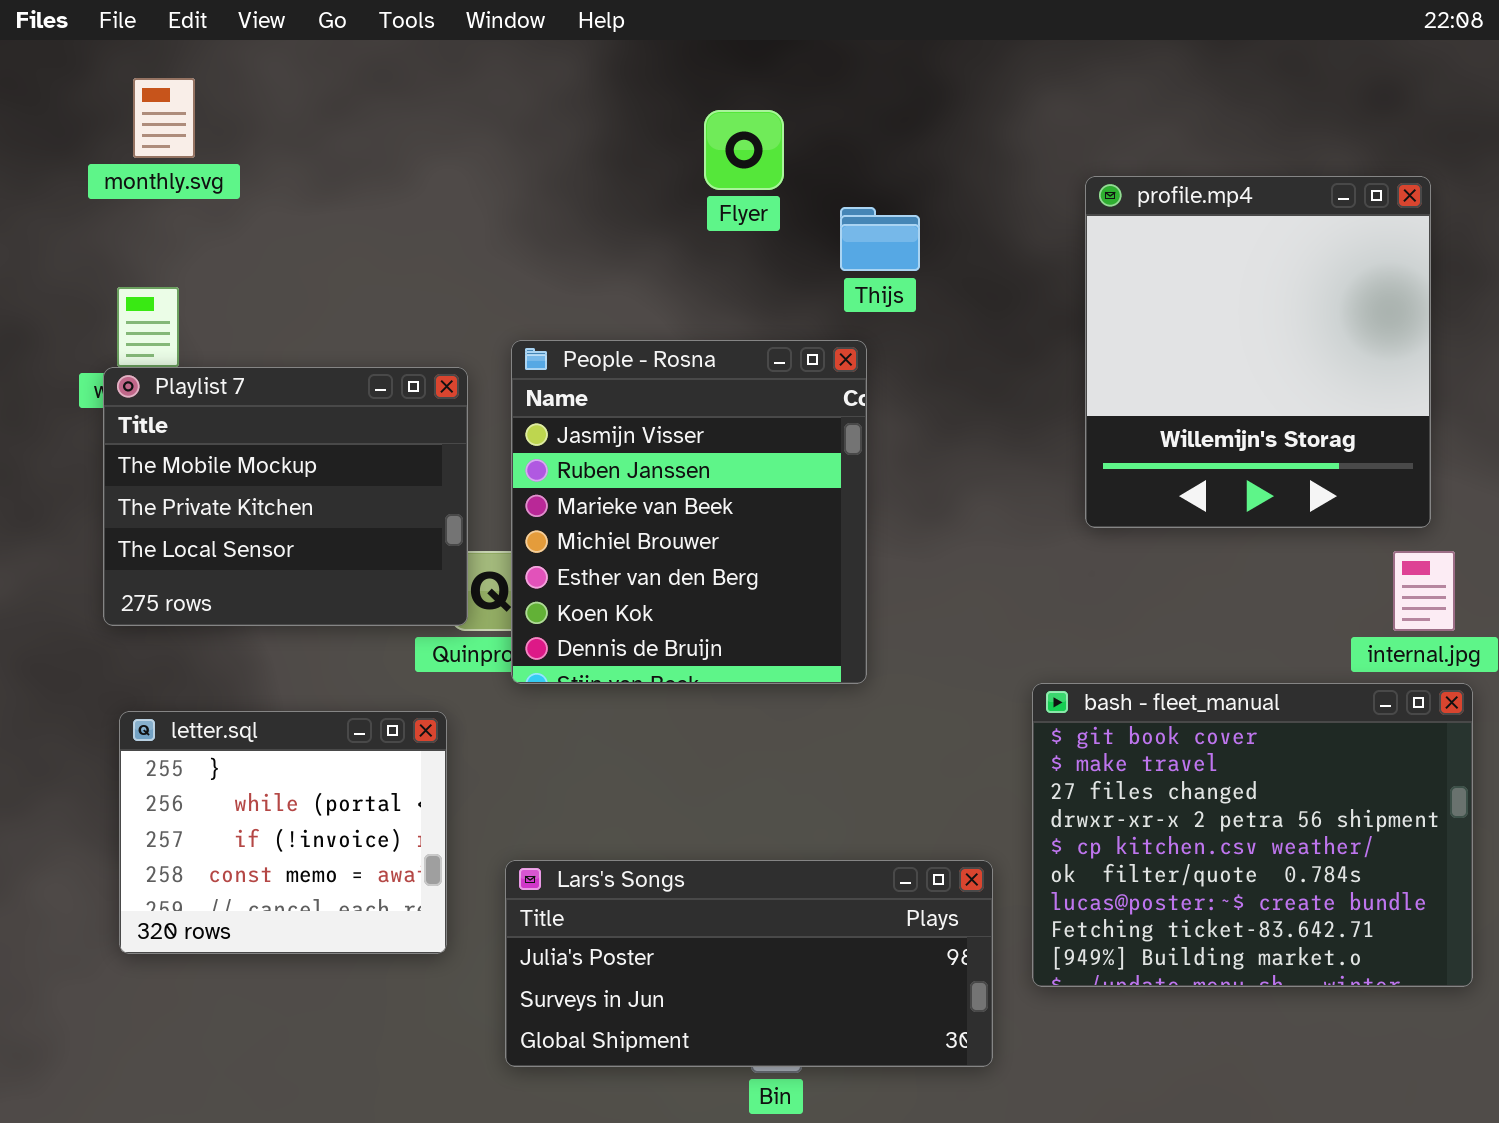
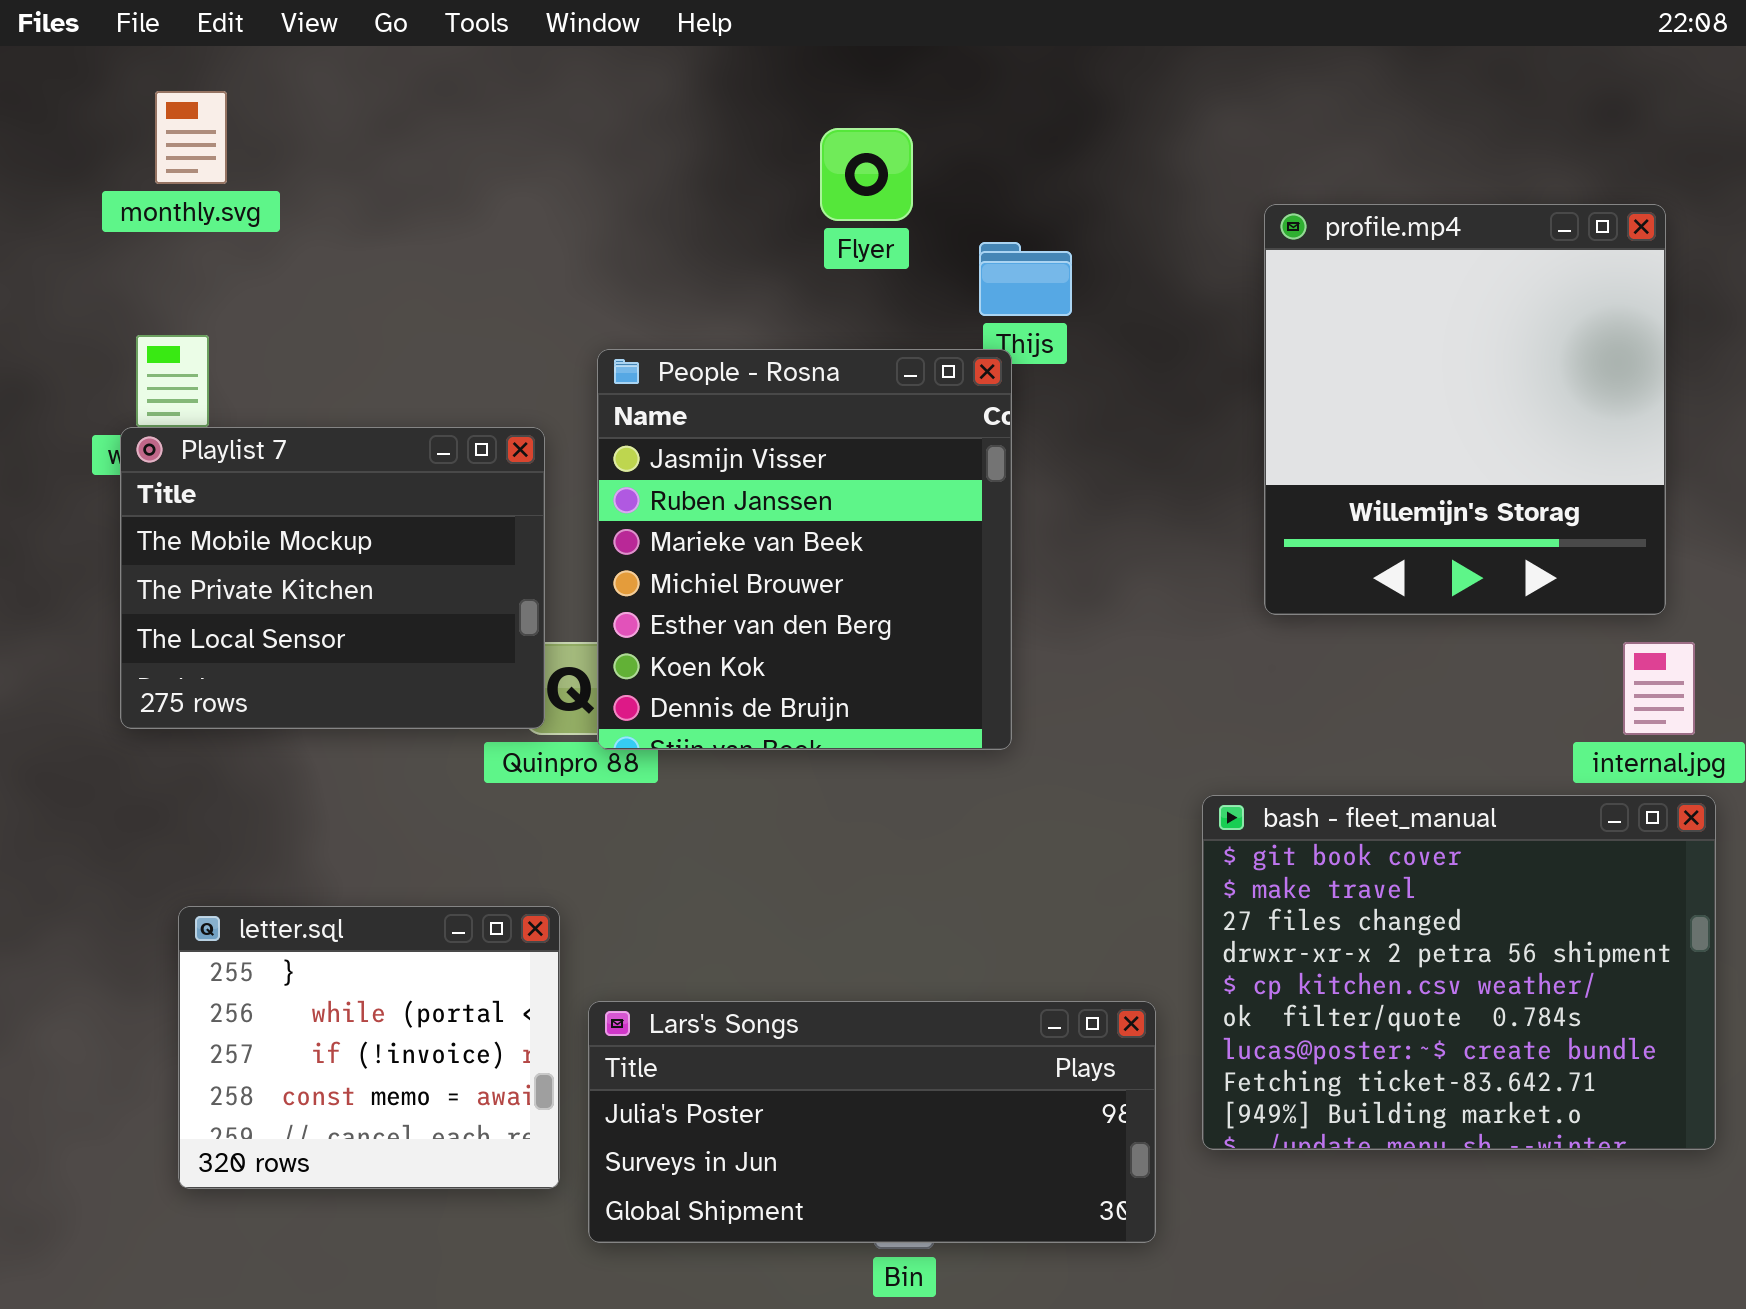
People - Rosna: [511,340,867,684] -> [597,349,1012,750], moved
letter.sql: [119,711,447,954] -> [178,906,560,1189], moved

